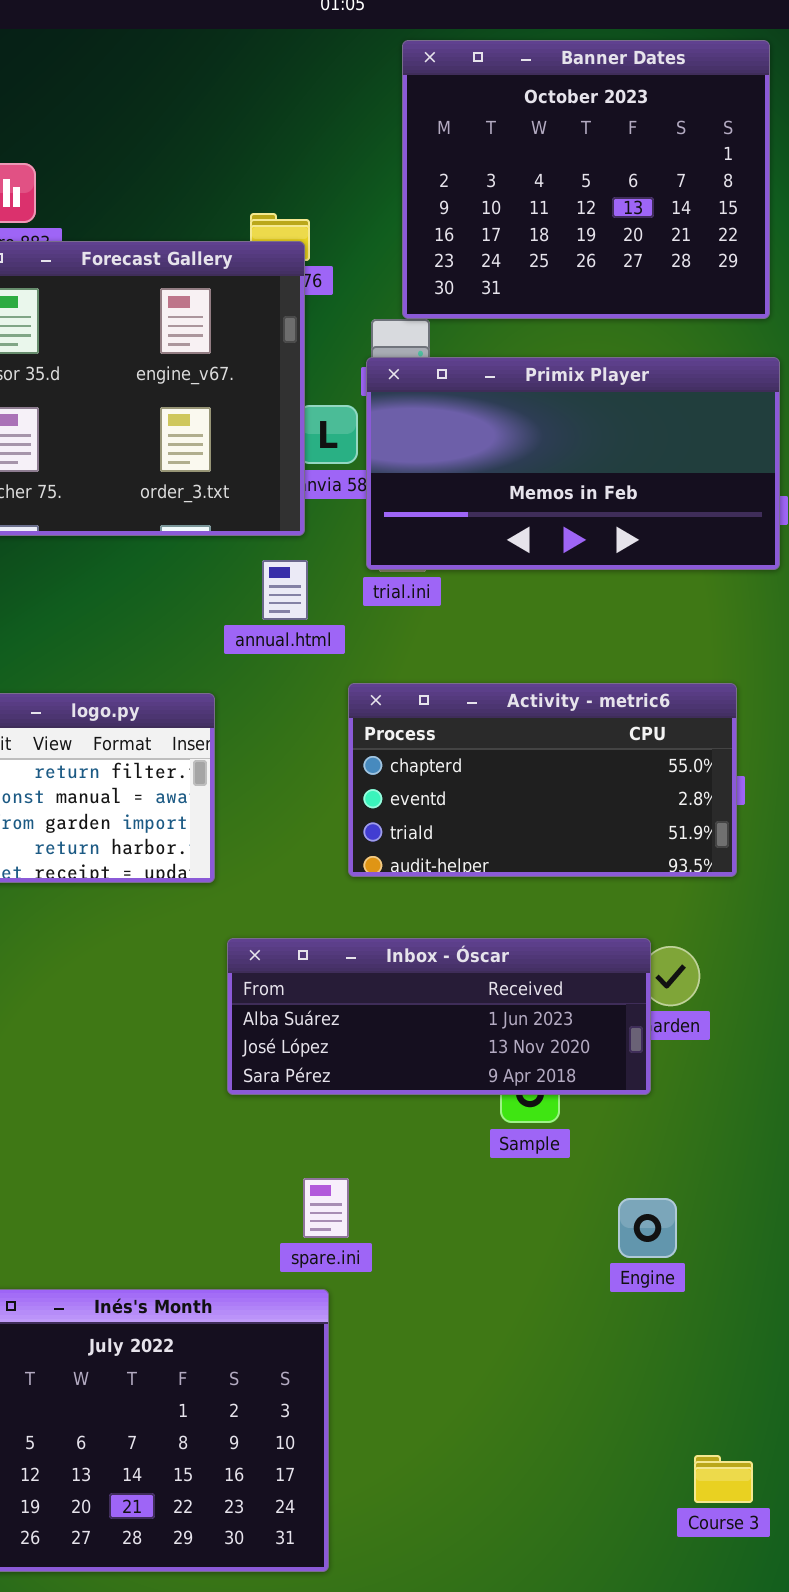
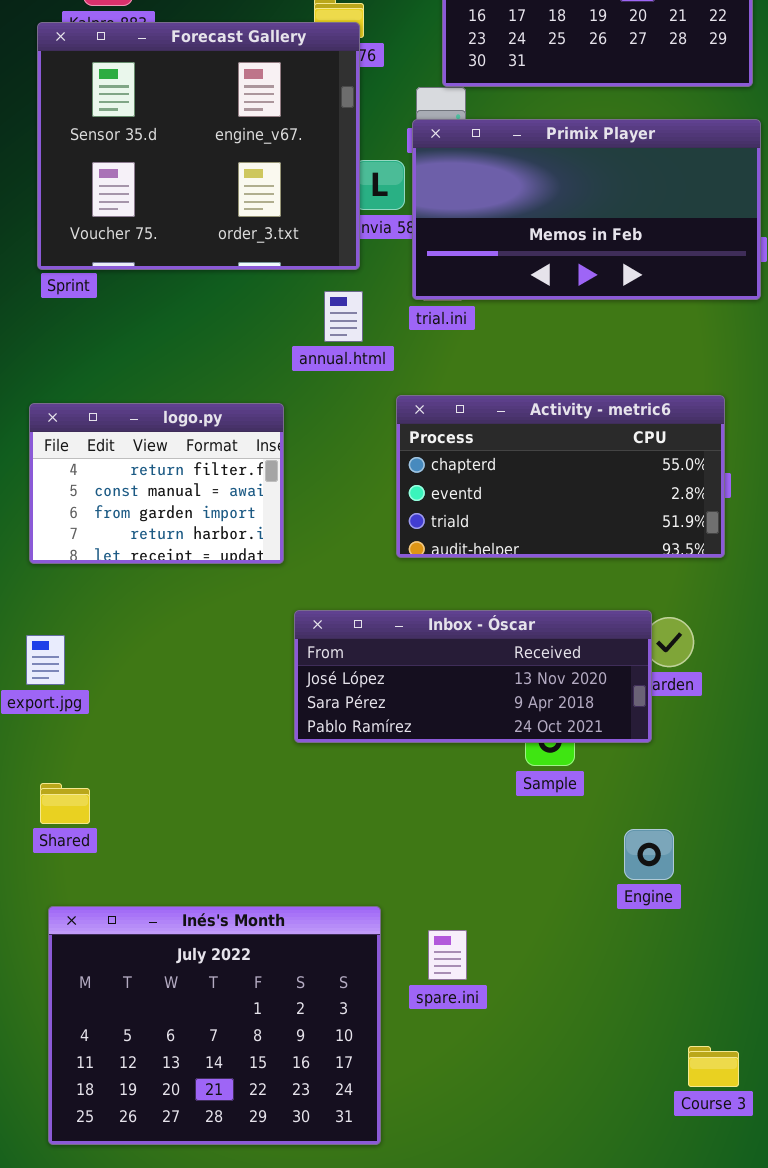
Inbox - Óscar: [227,938,651,1095] -> [294,610,652,743], scrolled down 1 row
spare.ini: [303,1178,349,1238] -> [428,930,467,980], moved

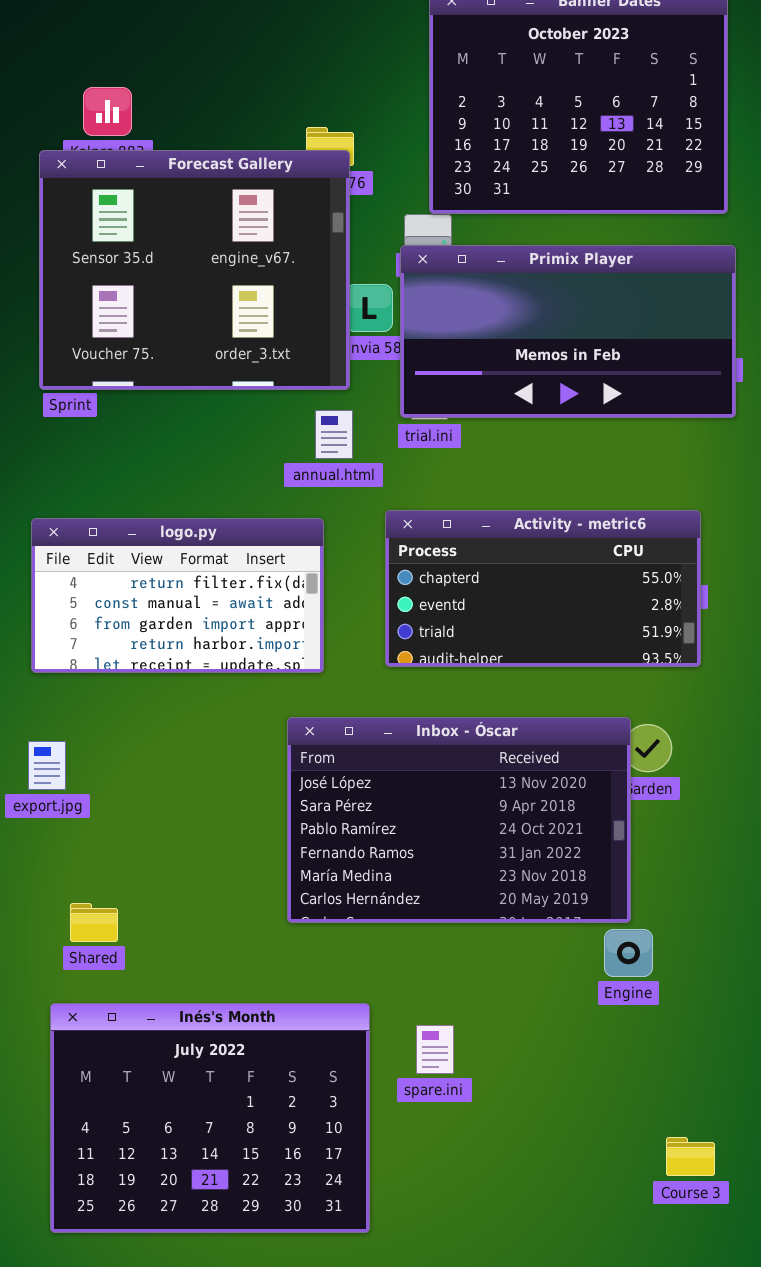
logo.py: [29,403,284,564] -> [31,518,324,673], resized
Inbox - Óscar: [294,610,652,743] -> [287,717,631,923], resized
Shared: [40,783,90,824] -> [70,903,118,942], moved

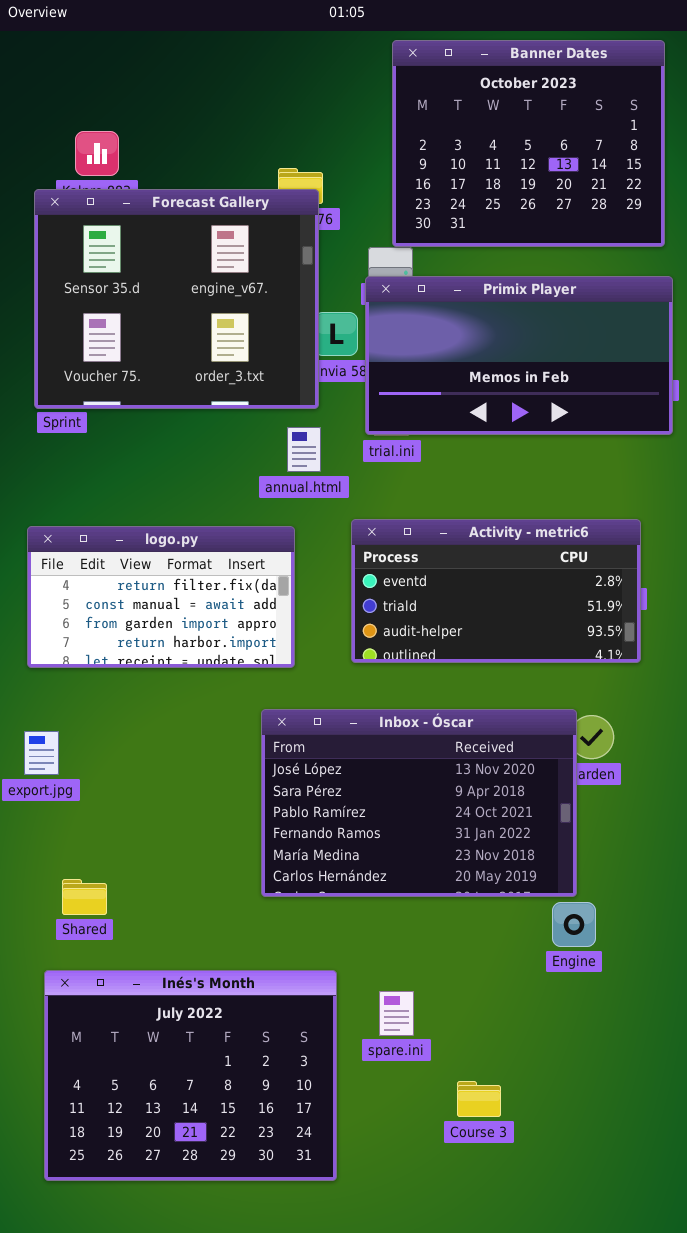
Activity - metric6: [385,510,701,667] -> [351,519,641,663], scrolled down 1 row
Course 3: [666,1137,715,1176] -> [457,1081,501,1117], moved

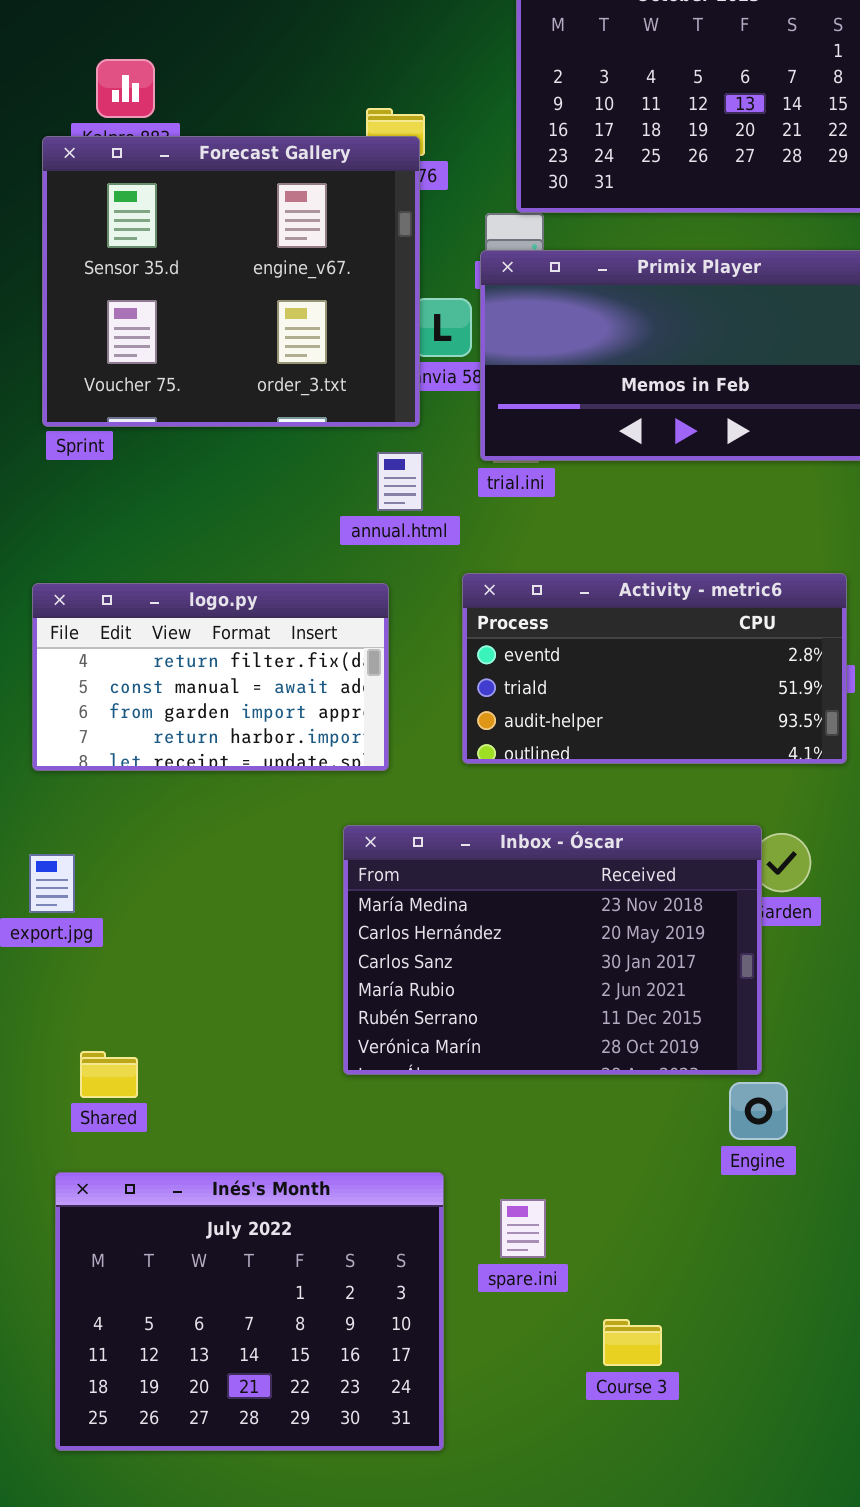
Inbox - Óscar: [261,709,577,897] -> [343,825,762,1075], scrolled down 4 rows

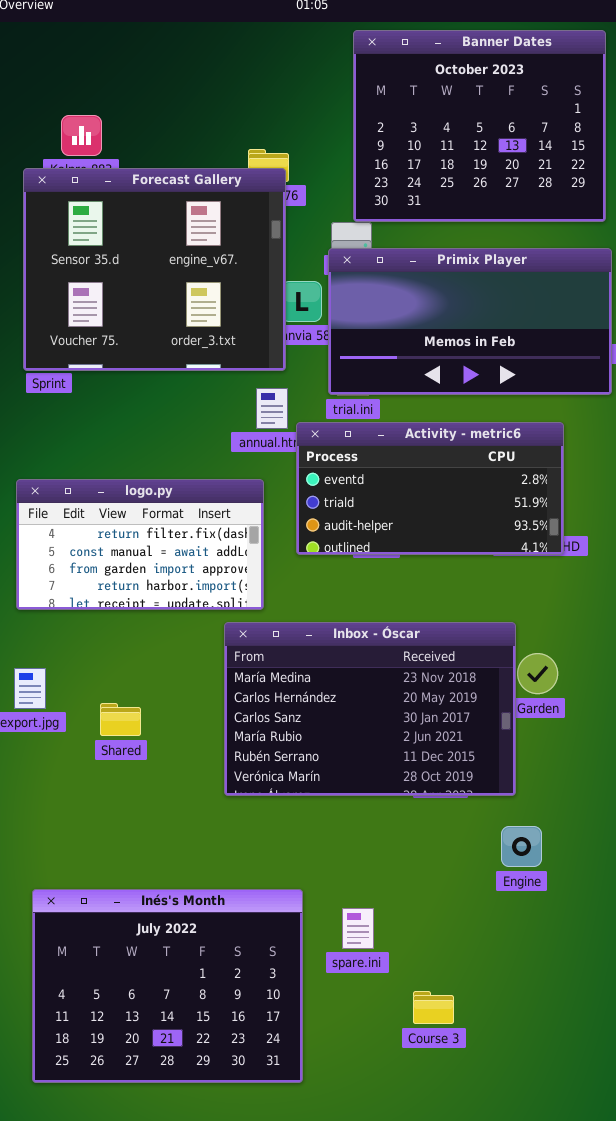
Activity - metric6: [462,573,847,764] -> [296,422,564,555], moved
Inbox - Óscar: [343,825,762,1075] -> [224,622,516,796], moved
Shared: [80,1051,138,1098] -> [100,703,141,736], moved

